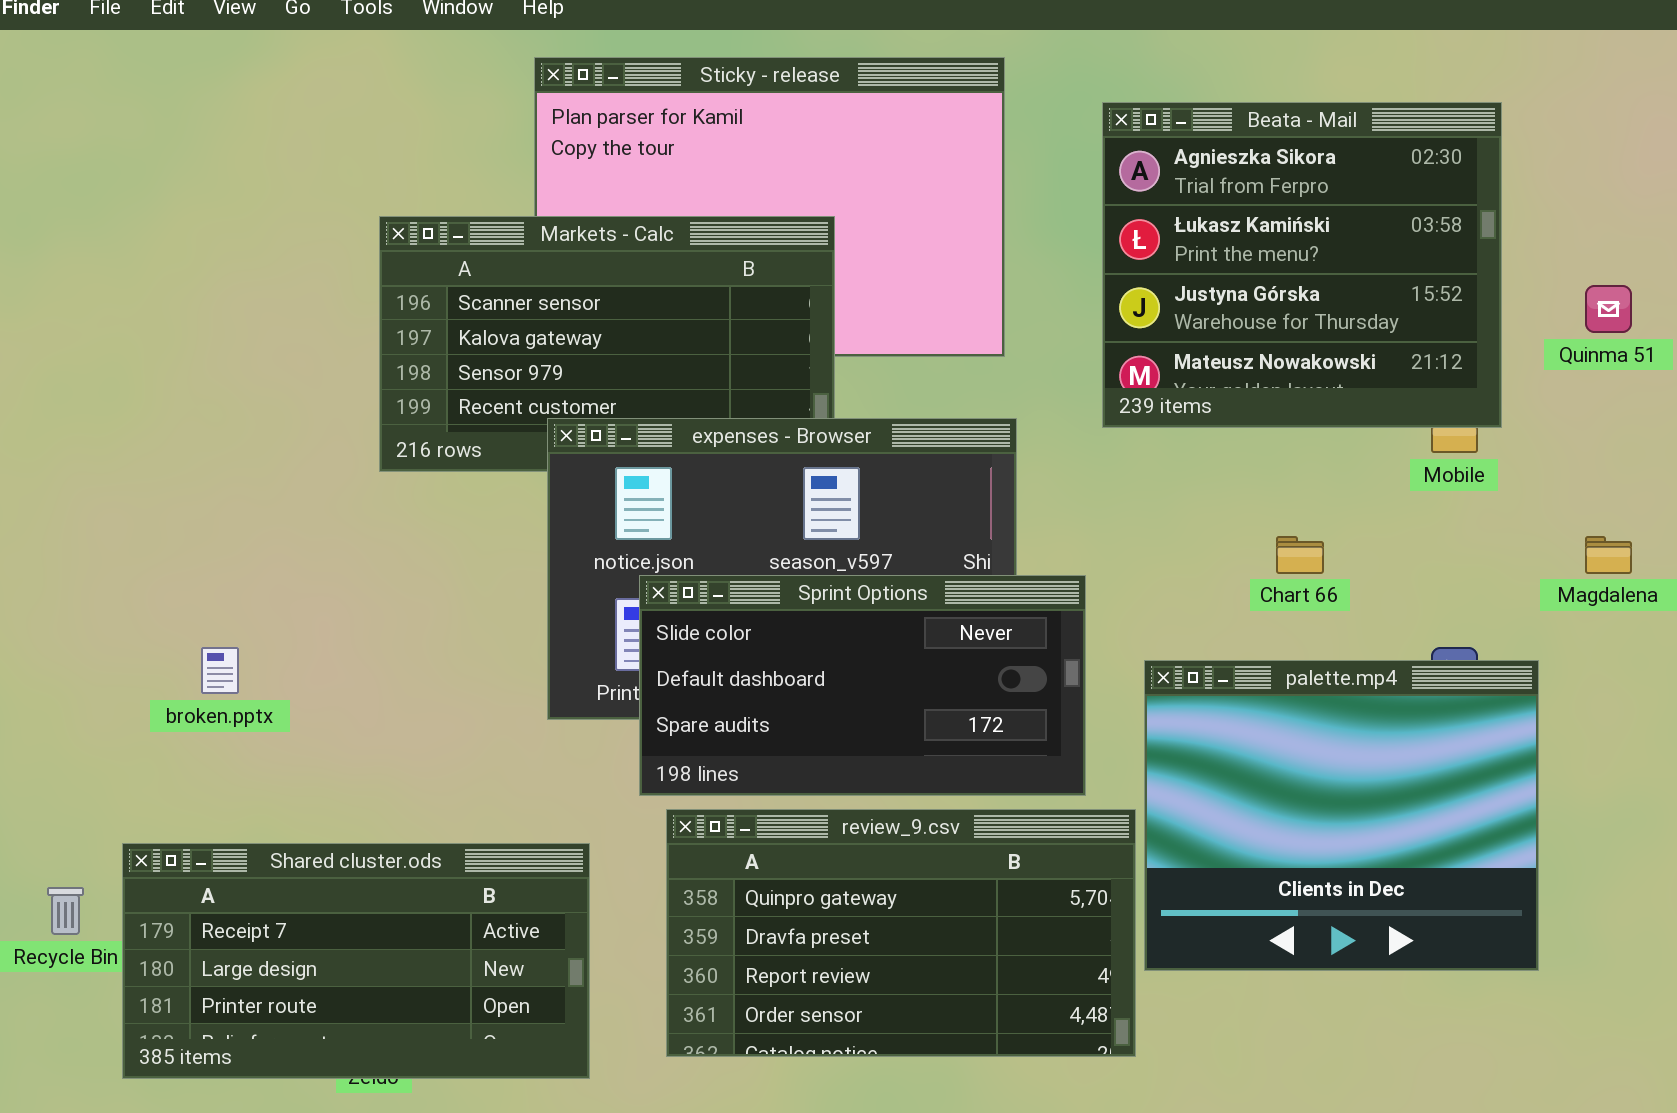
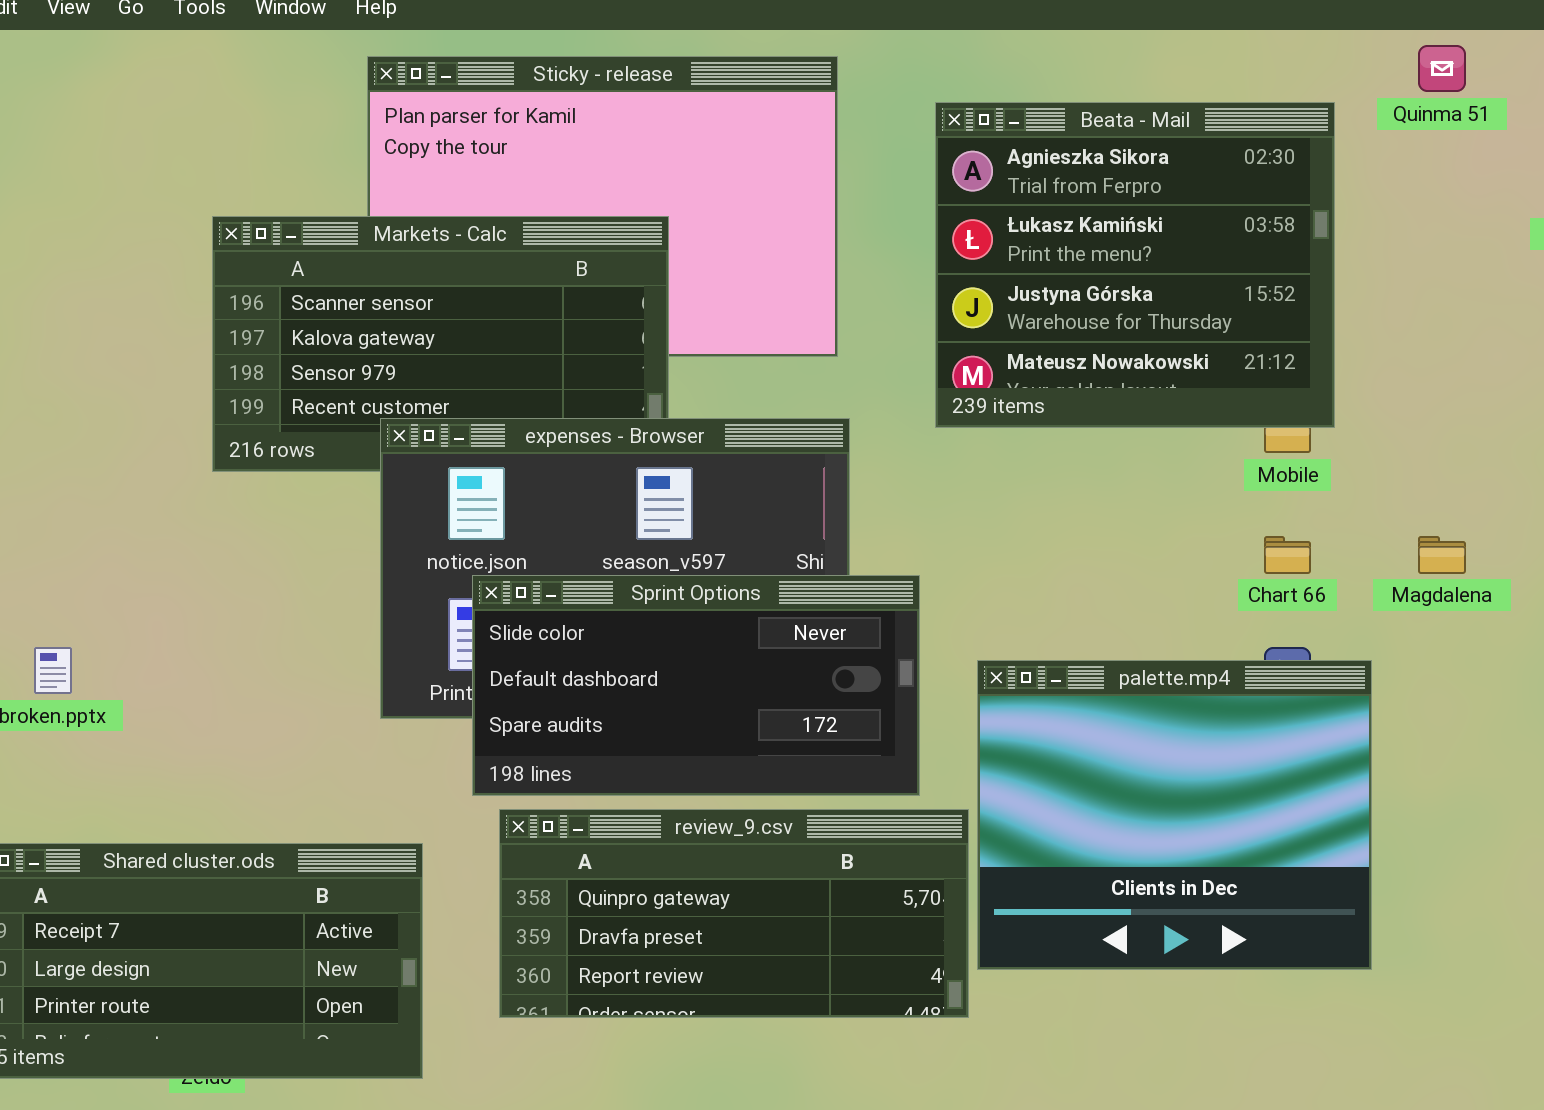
Quinma 51: [1585,285,1632,333] -> [1418,45,1466,92], moved
Chart 66: [1276,536,1324,574] -> [1264,536,1311,574], moved
review_9.csv: [666,809,1136,1057] -> [499,809,969,1018], resized

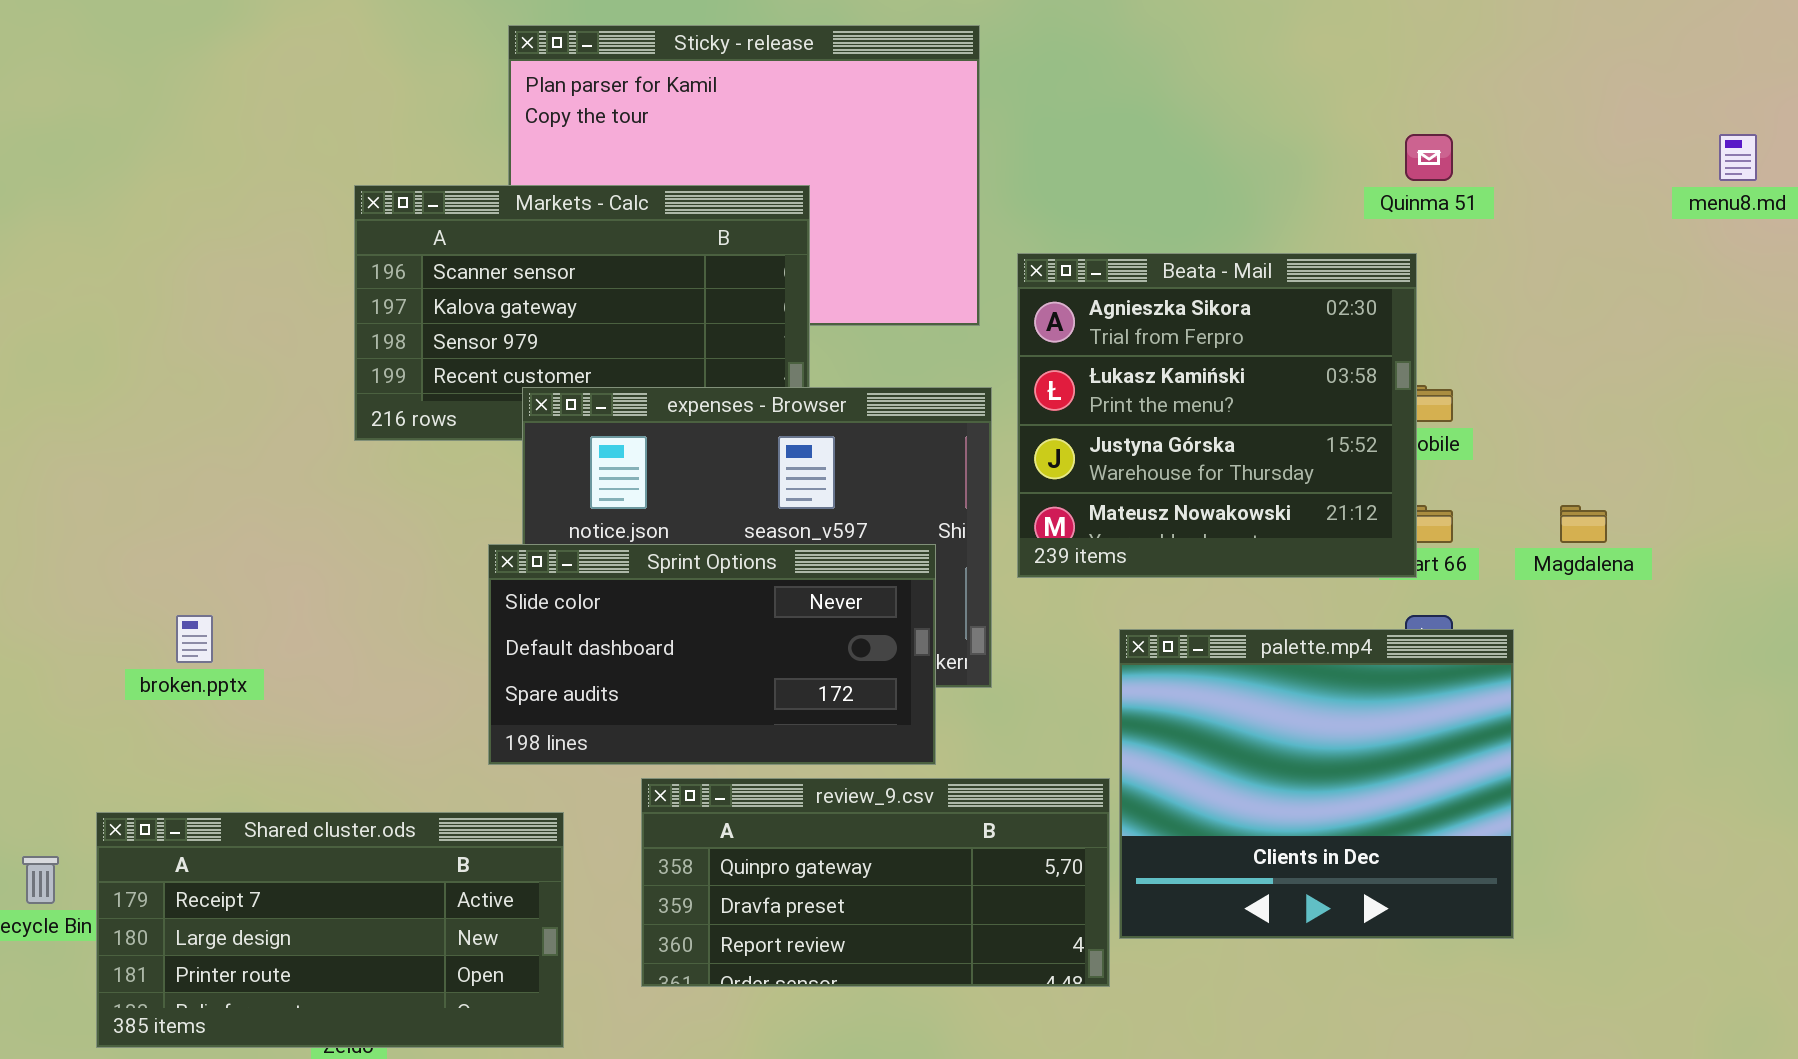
Quinma 51: [1418,45,1466,92] -> [1405,134,1453,181], moved
Beata - Mail: [935,102,1335,428] -> [1017,253,1417,578], moved
Sprint Options: [472,575,920,796] -> [488,544,936,765], moved

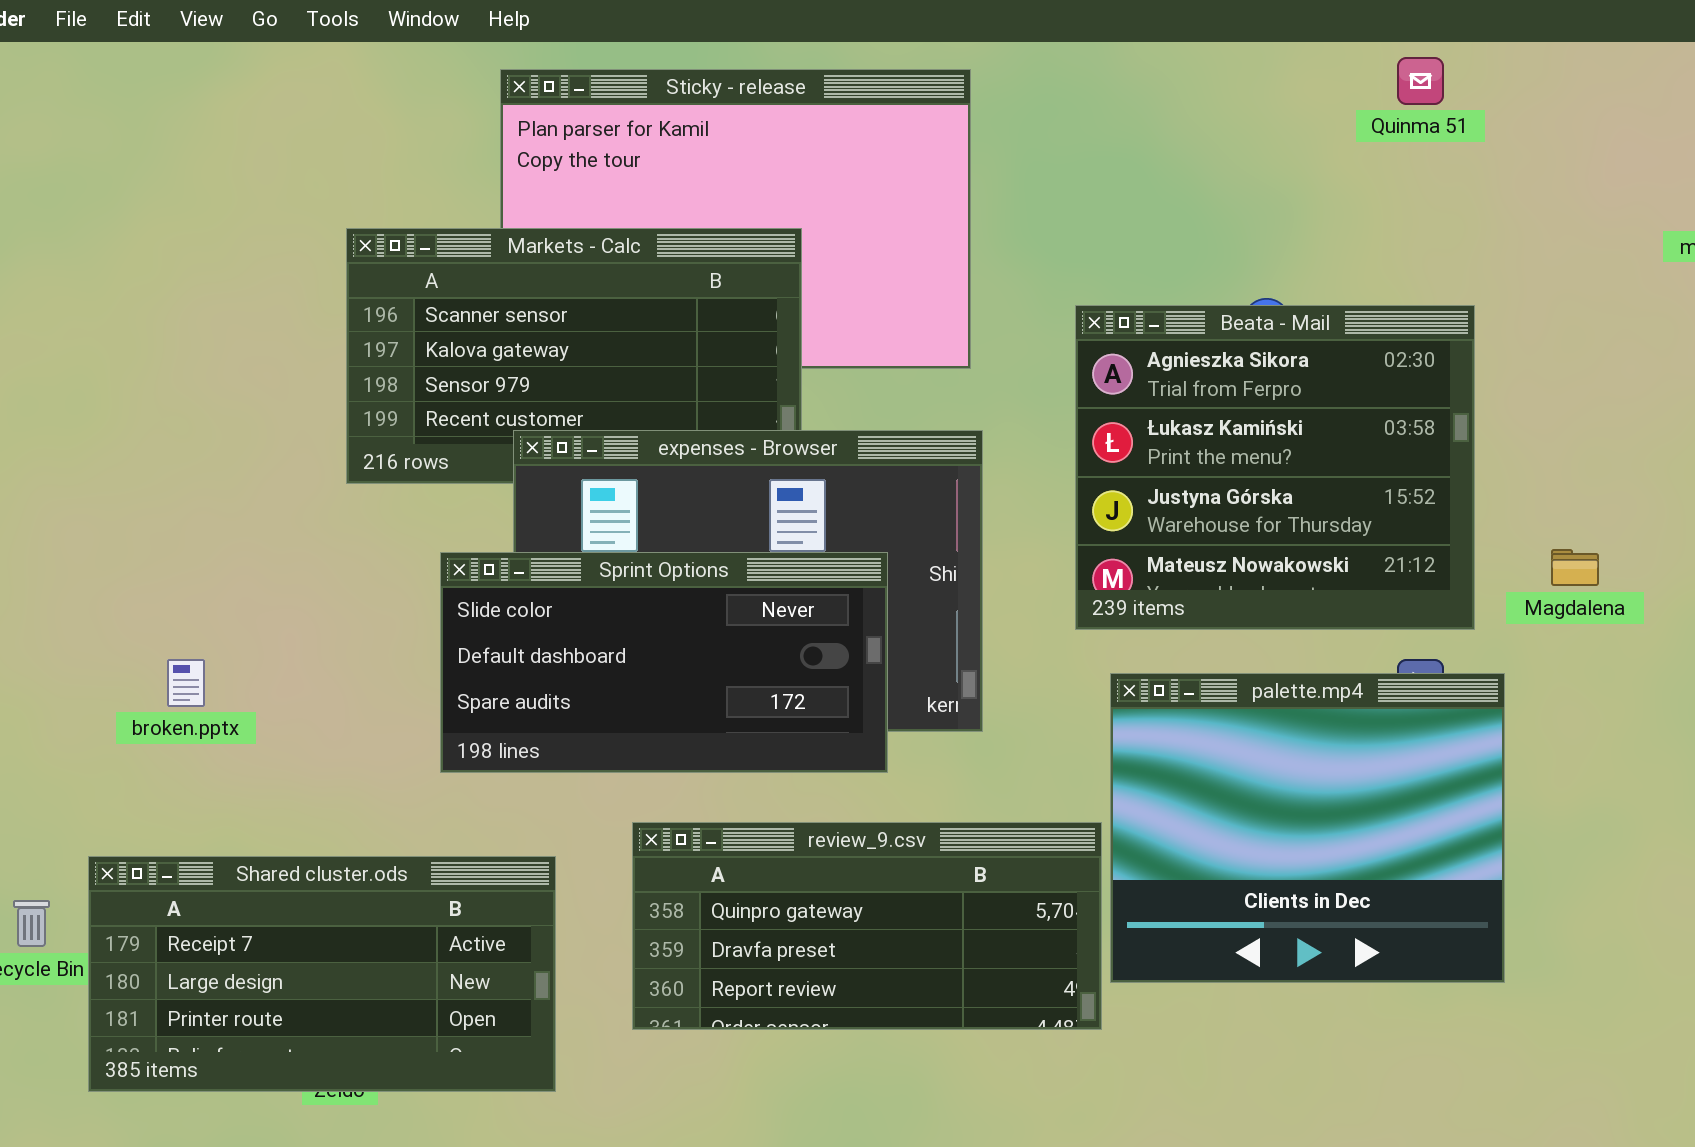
Quinma 51: [1405,134,1453,181] -> [1397,57,1444,105], moved
Beata - Mail: [1017,253,1417,578] -> [1075,305,1475,630], moved
Sprint Options: [488,544,936,765] -> [440,552,888,773], moved

